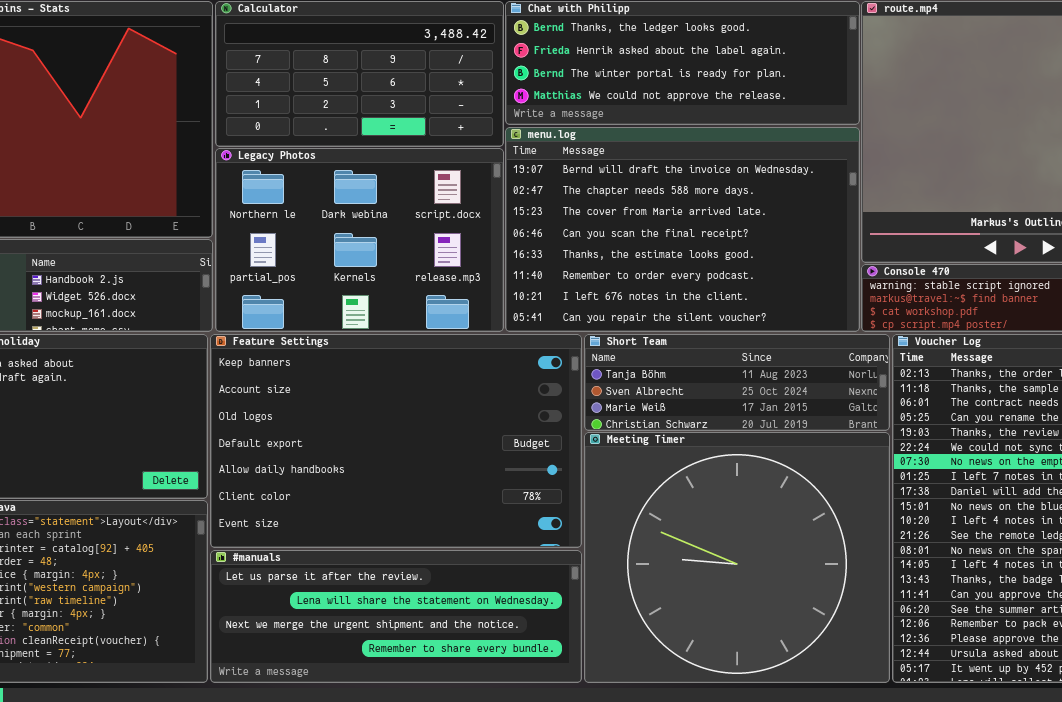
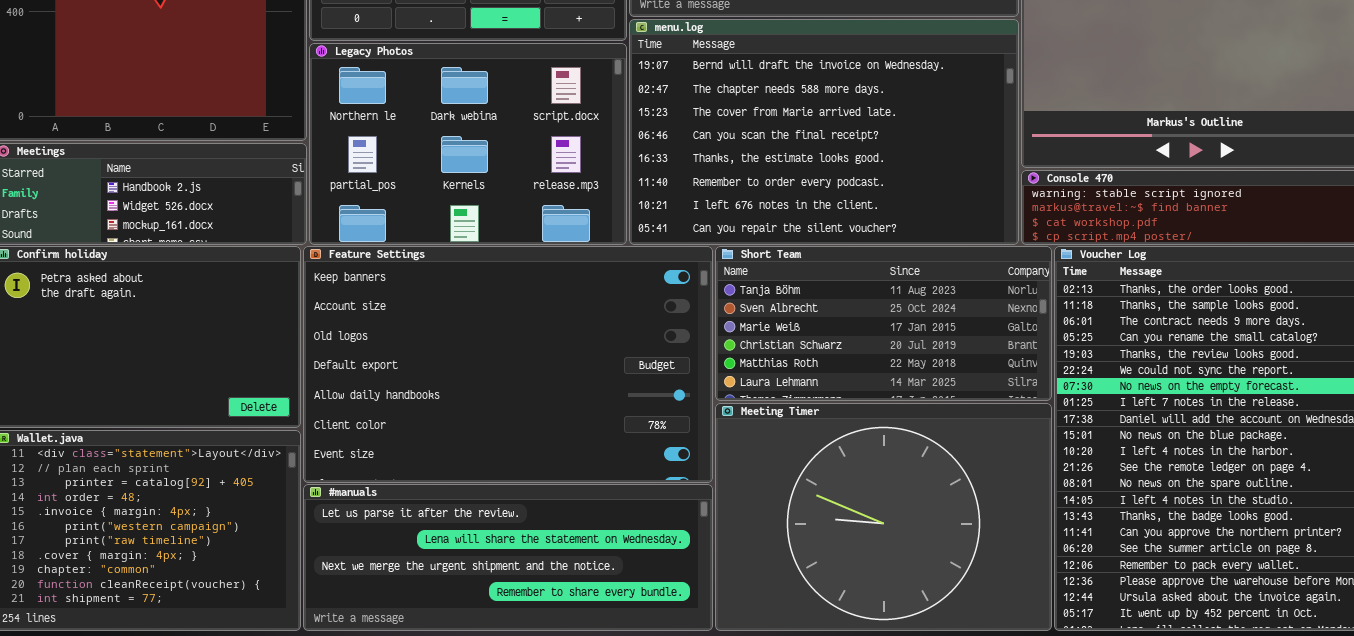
Short Team: [584,334,890,431] -> [715,246,1052,401], resized
Meeting Timer: [584,432,890,683] -> [715,403,1052,631], resized

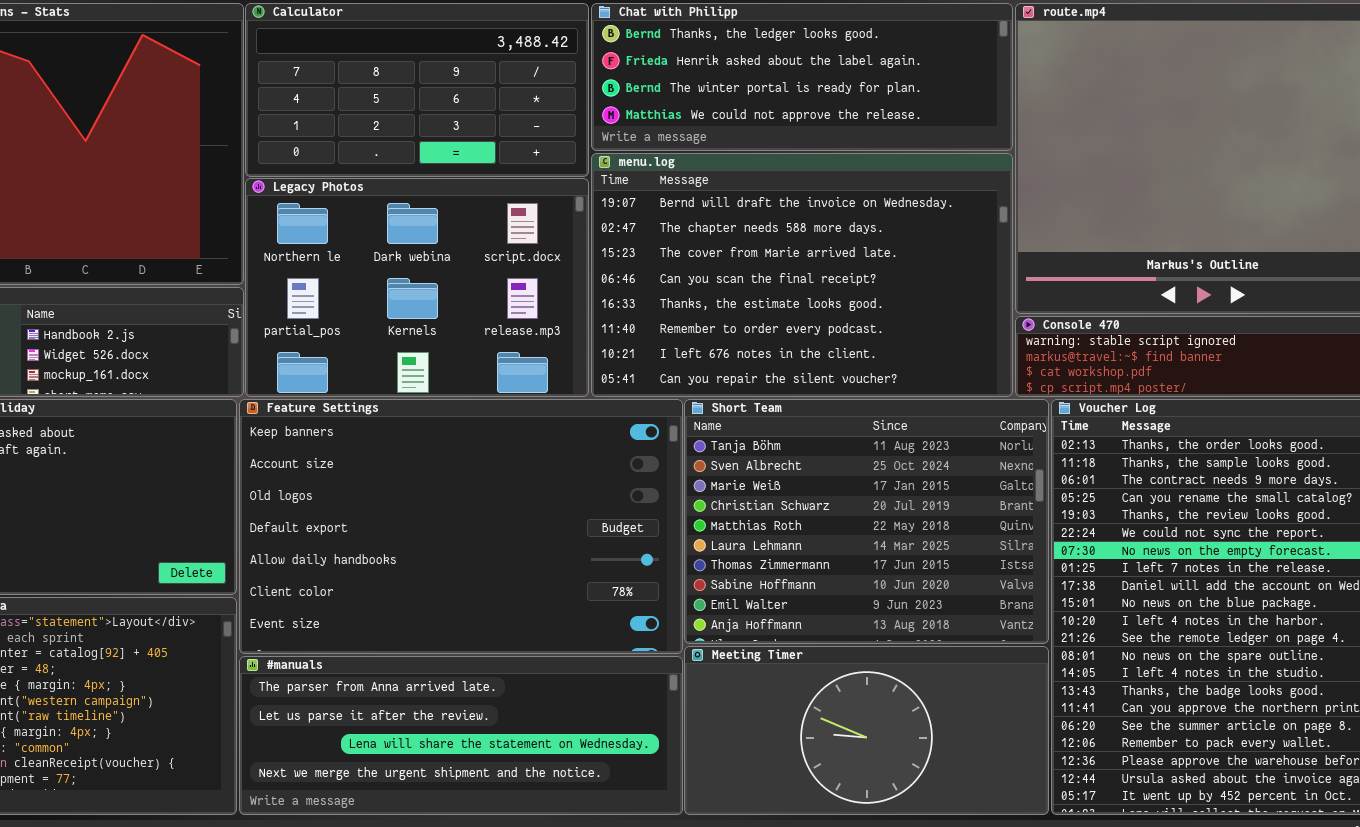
Short Team: [715,246,1052,401] -> [684,399,1049,644], resized
Meeting Timer: [715,403,1052,631] -> [684,646,1049,815], resized
#manuals: [303,484,713,631] -> [239,656,683,815], scrolled up 1 row

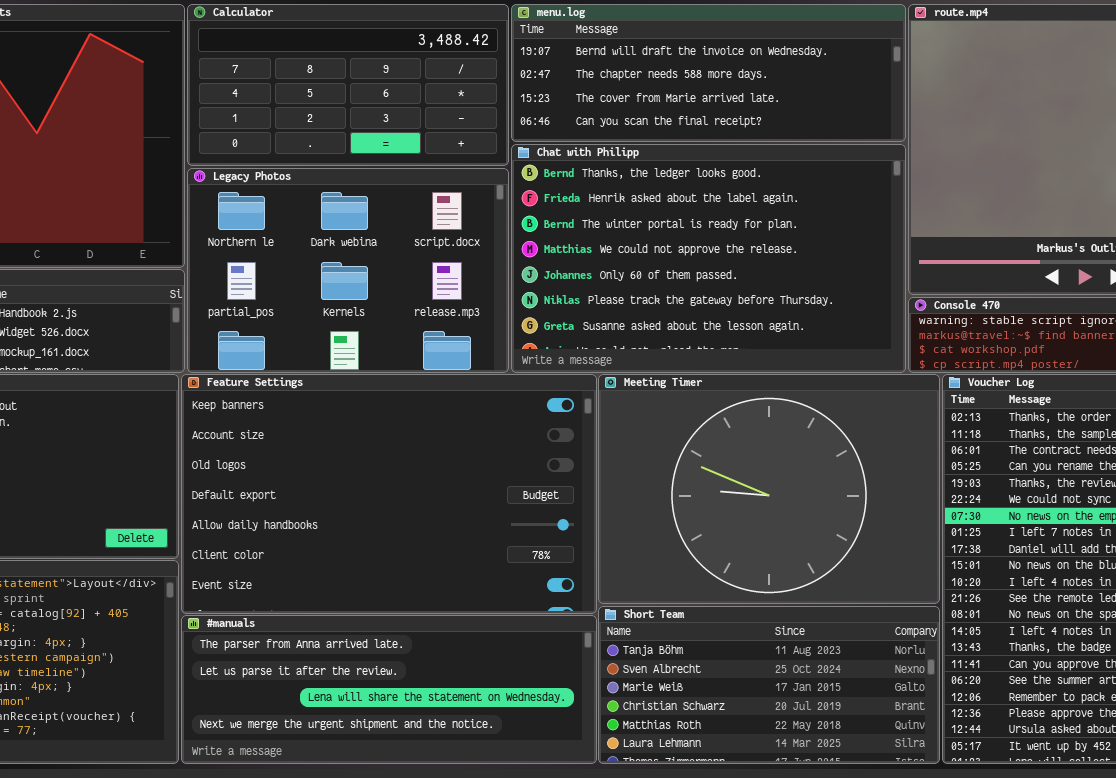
Chat with Philipp: [591,3,1013,151] -> [511,144,906,373], moved, resized
menu.log: [591,153,1013,397] -> [511,4,906,142], moved, resized
Short Team: [684,399,1049,644] -> [598,606,940,764], moved, resized
Meeting Timer: [684,646,1049,815] -> [598,374,940,604], moved, resized

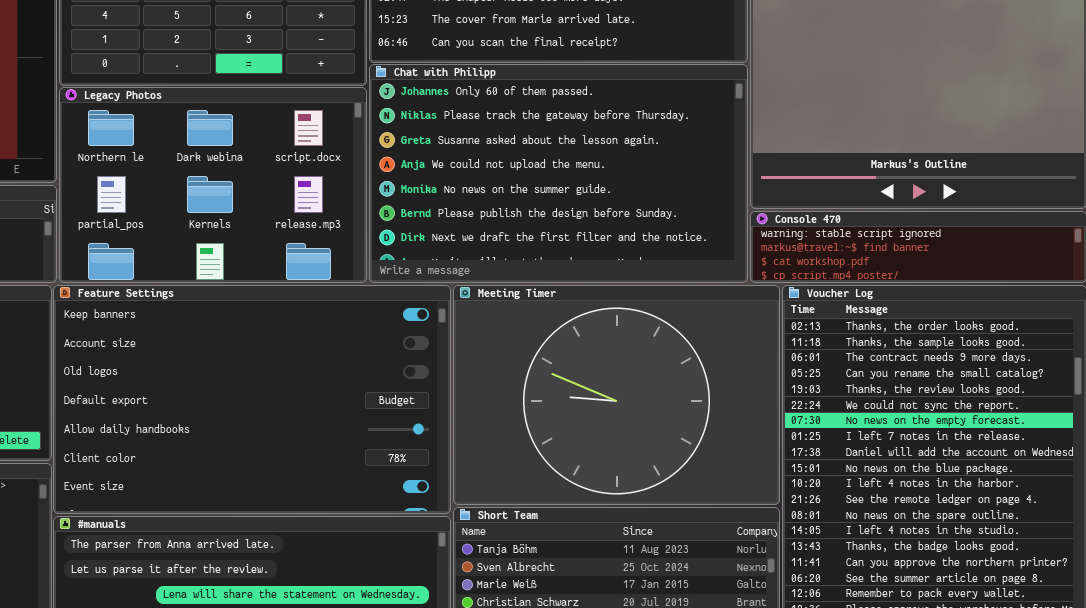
Chat with Philipp: [511,144,906,373] -> [369,64,748,283], scrolled down 4 rows

